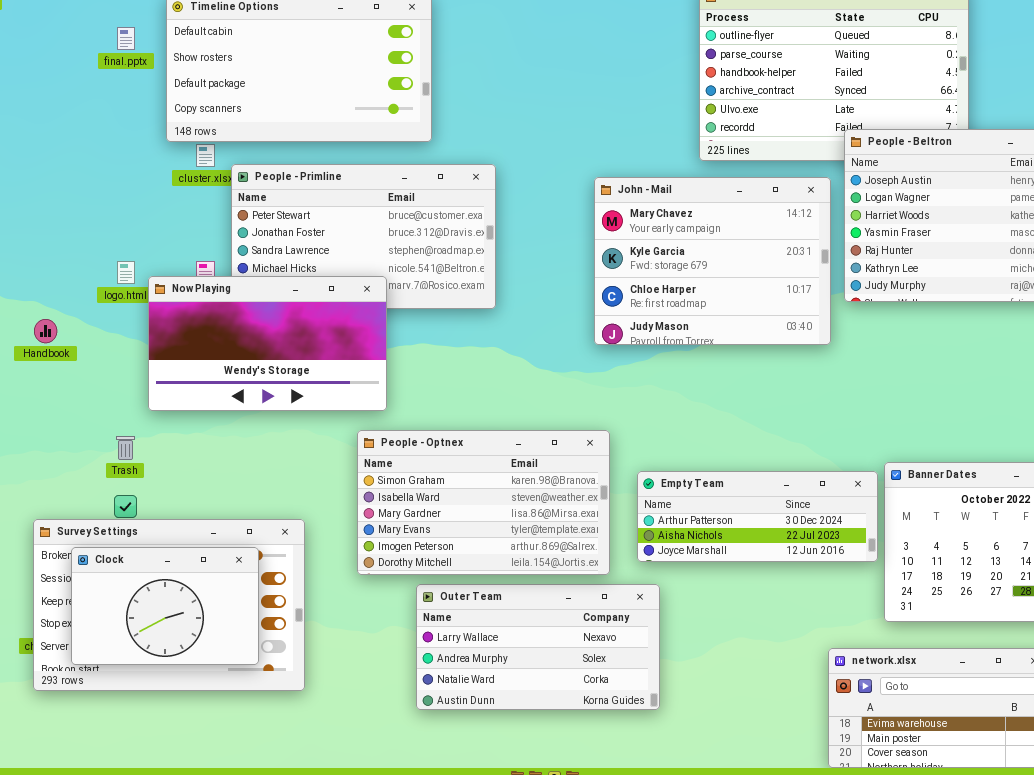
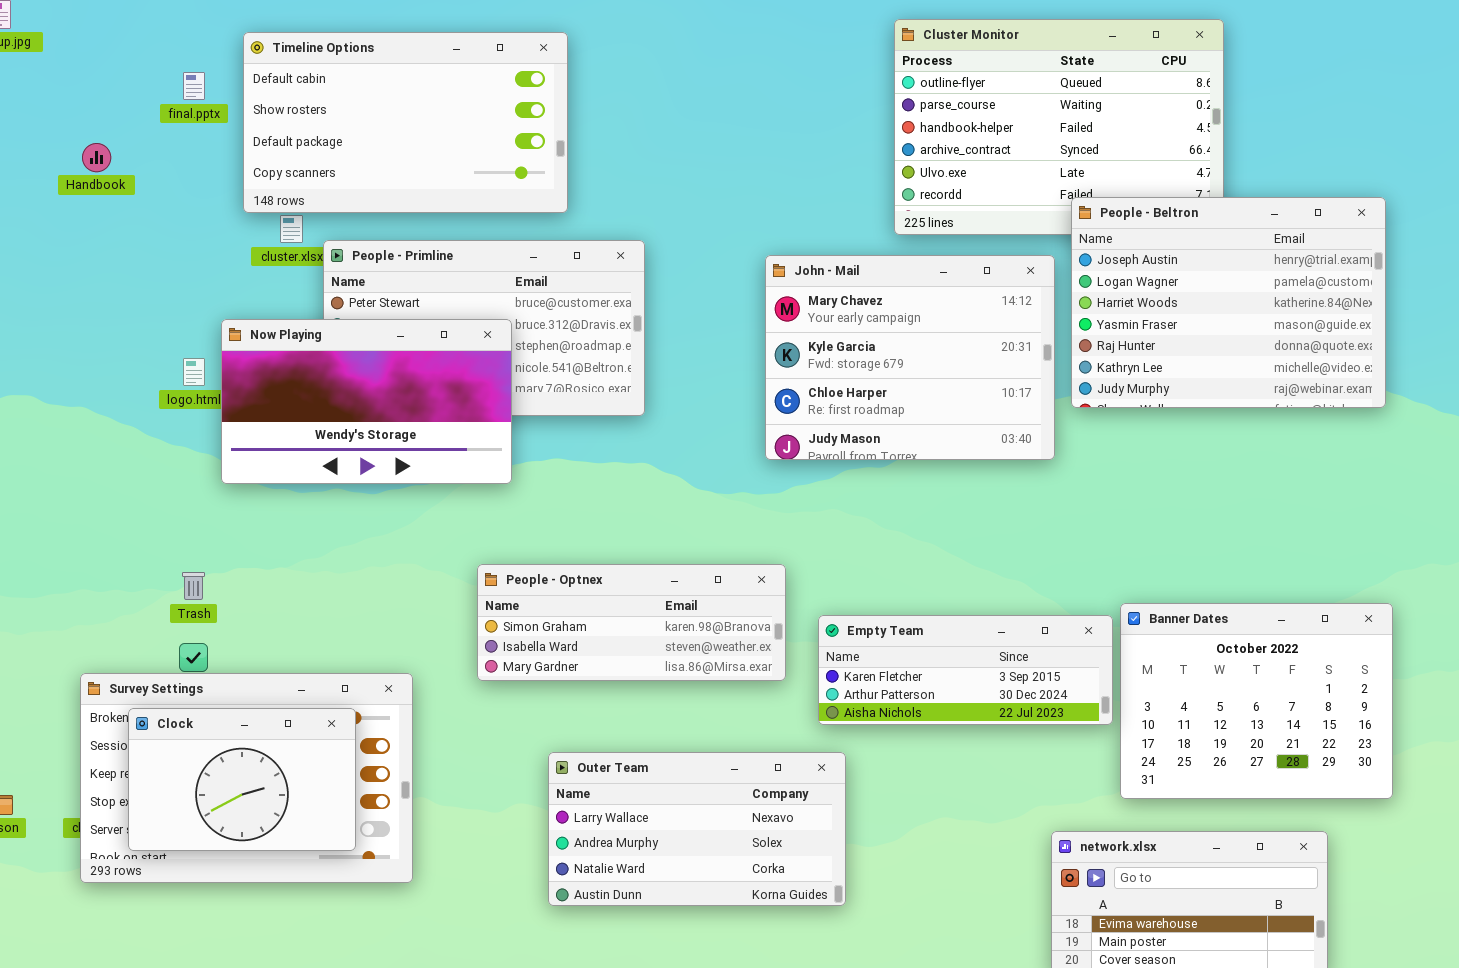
Now Playing: [148,276,387,411] -> [221,319,512,484], moved
Handbook: [34,319,57,343] -> [82,143,111,172], moved
People - Optnex: [357,430,610,575] -> [477,564,786,681], resized
Empty Team: [637,471,878,562] -> [818,615,1113,725], scrolled up 1 row

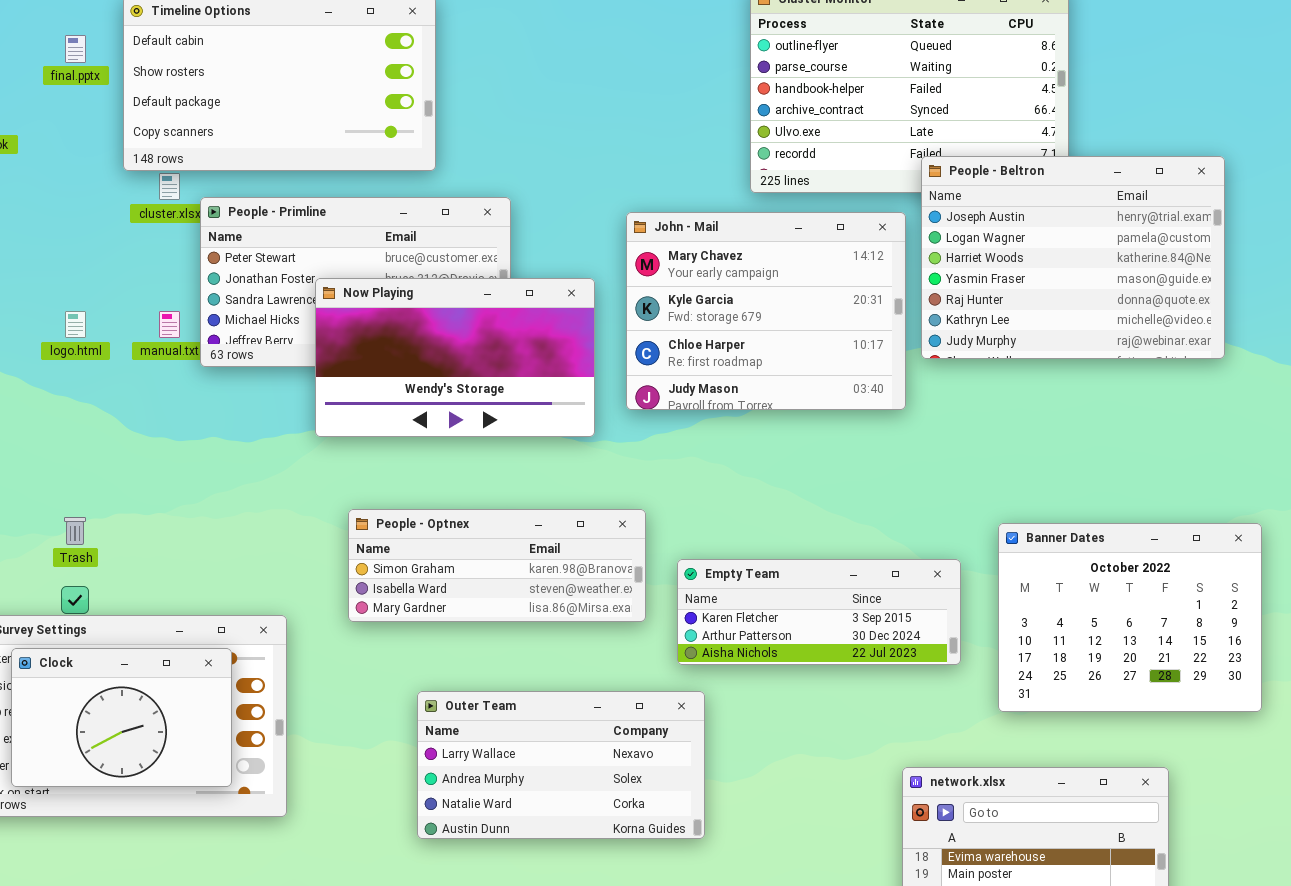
Now Playing: [221,319,512,484] -> [315,278,595,437], moved
Banner Dates: [1120,603,1393,799] -> [998,523,1262,712], moved

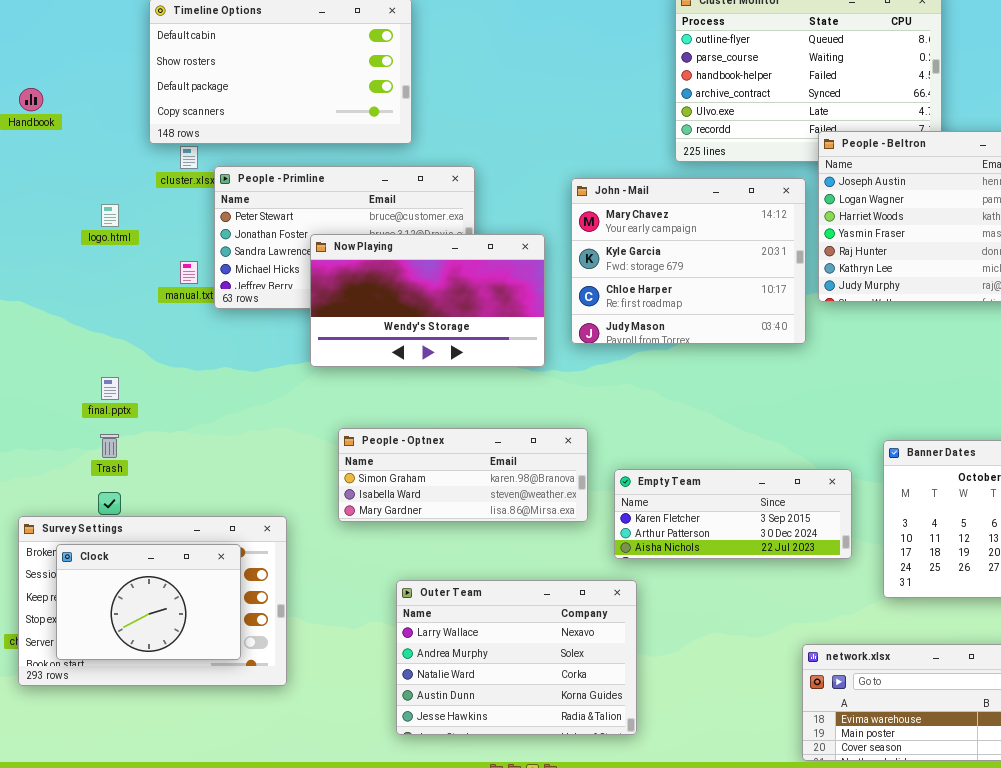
final.pptx: [65,35,86,63] -> [101,377,119,400], moved
logo.html: [65,311,86,338] -> [101,204,119,227], moved
Outer Team: [417,691,705,839] -> [396,580,637,735], resized

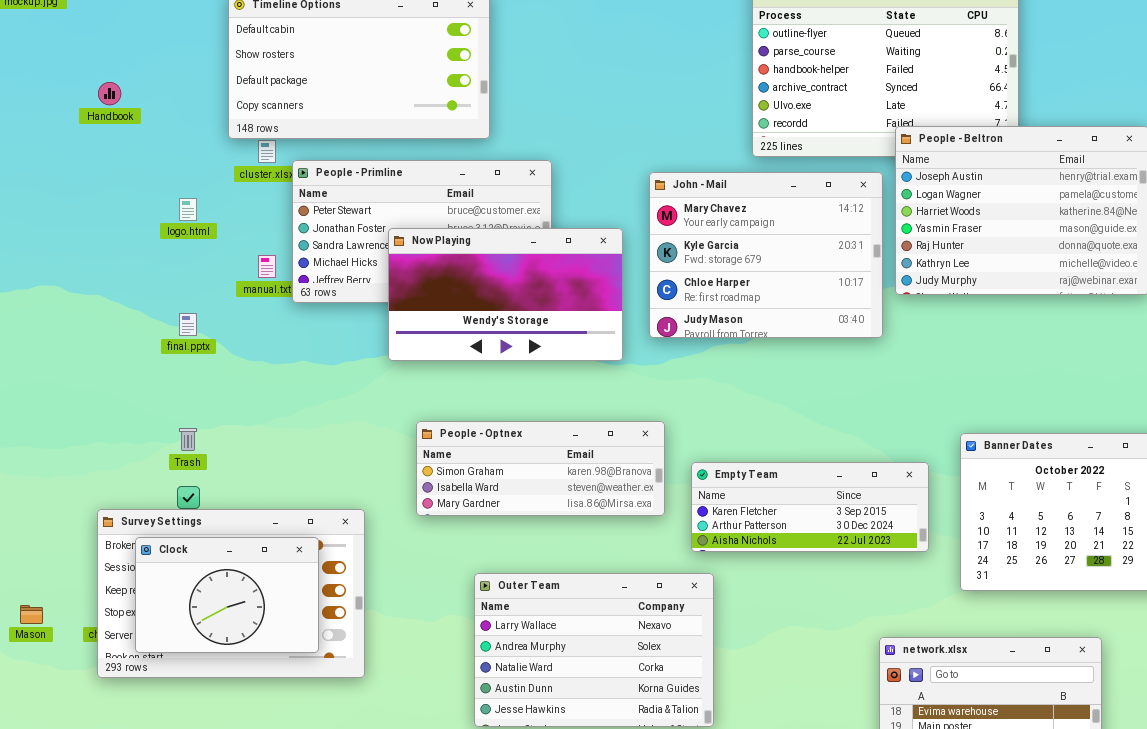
final.pptx: [101,377,119,400] -> [179,313,197,336], moved

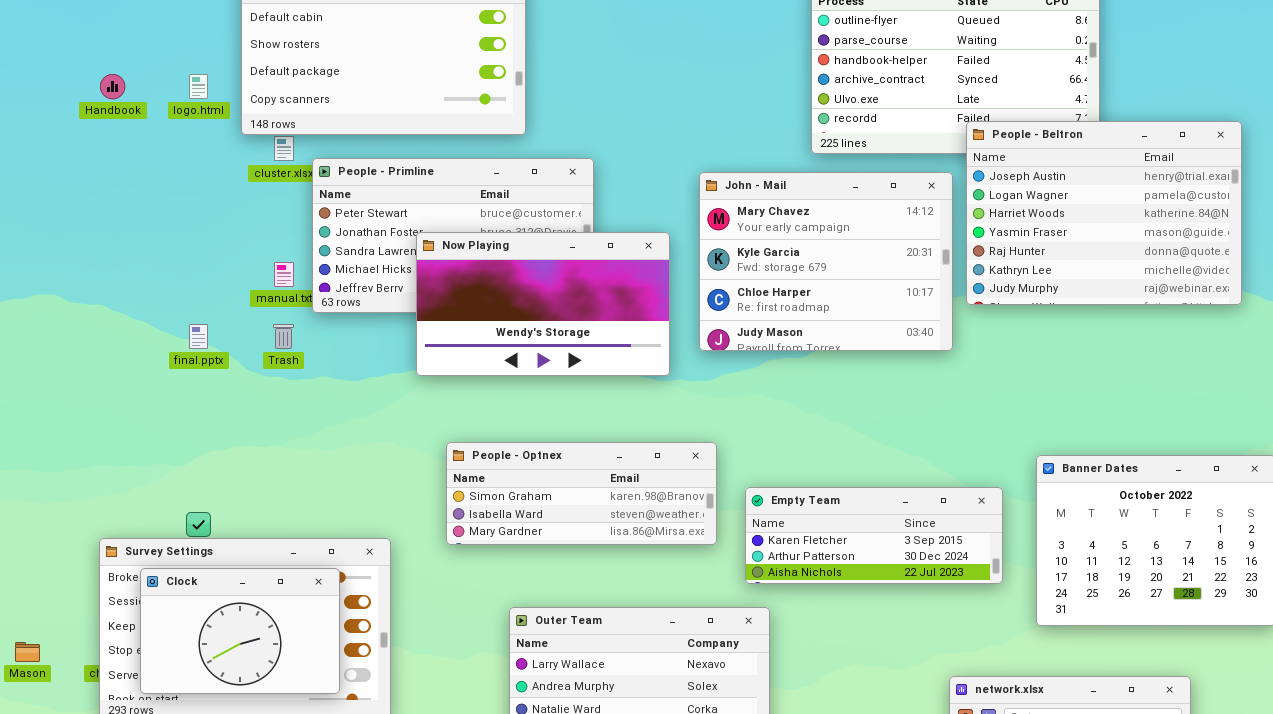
logo.html: [179,198,197,221] -> [189,74,208,99], moved
Trash: [179,428,197,451] -> [273,324,294,349], moved

